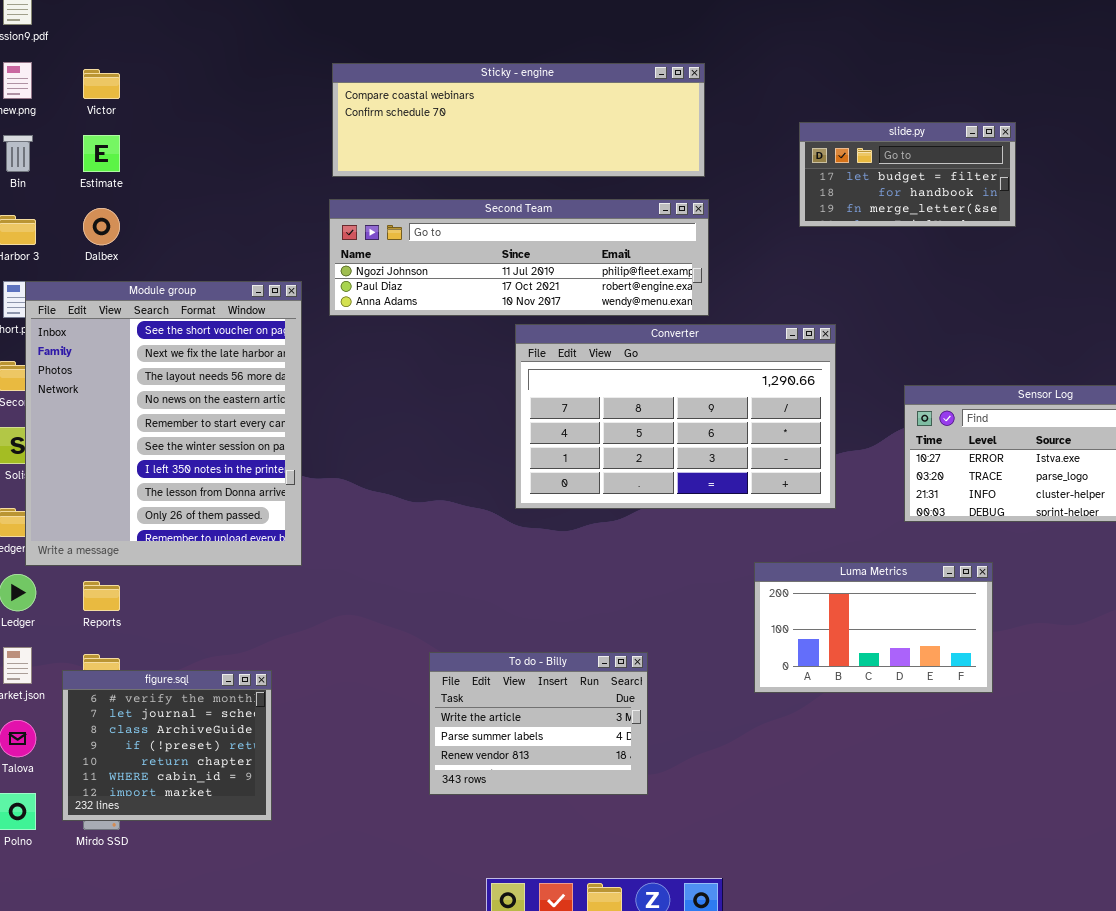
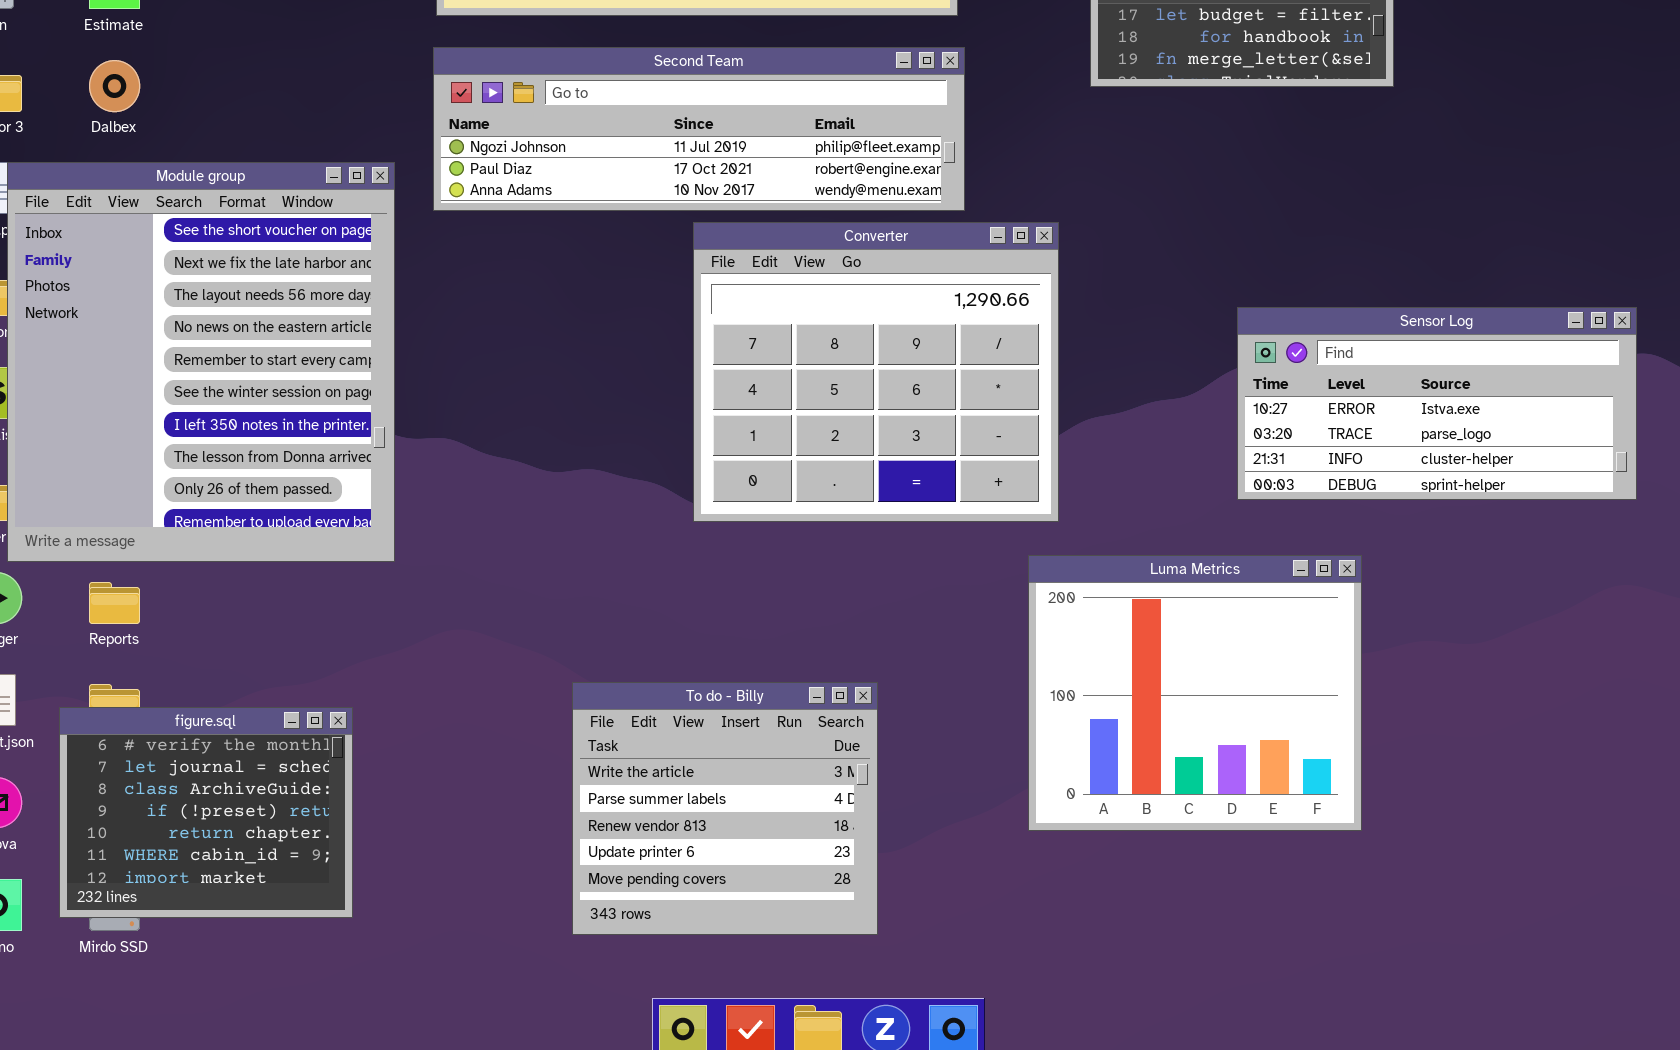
Converter: [515,324,836,509] -> [693,222,1059,522], resized
Luma Metrics: [754,562,993,693] -> [1028,555,1362,831], resized
To do - Billy: [429,652,648,795] -> [572,682,878,935], resized

